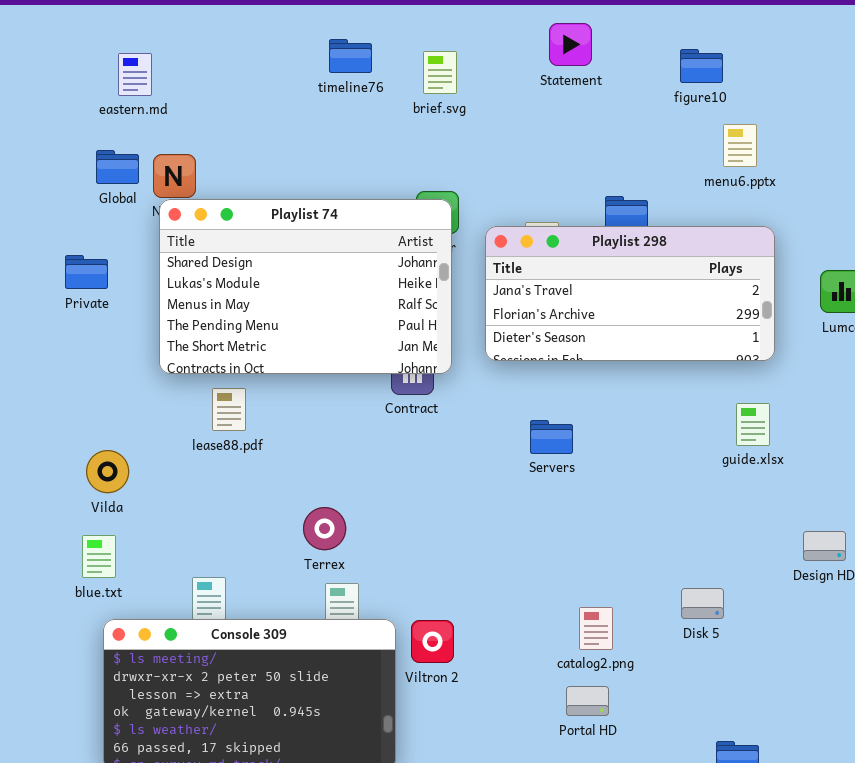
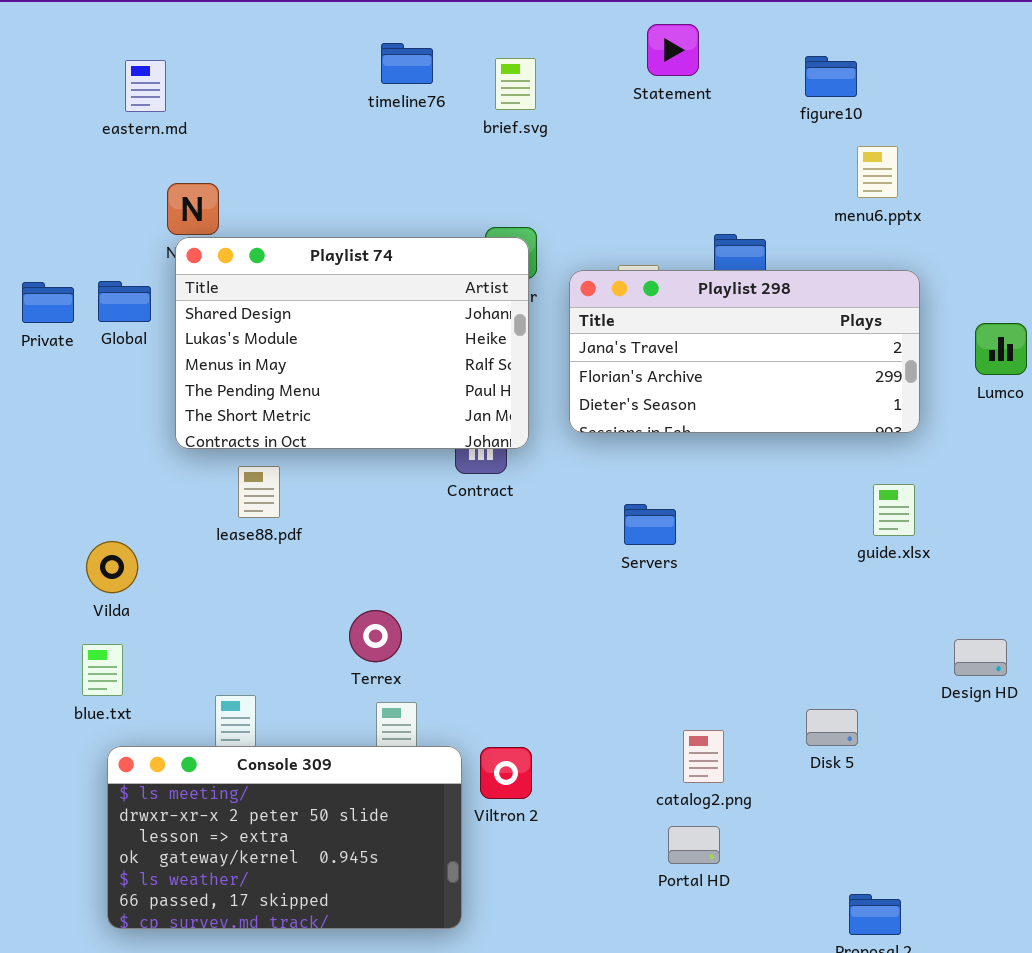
Global: [96,150,139,184] -> [98,281,151,322], moved
Private: [65,255,108,289] -> [22,282,74,323], moved

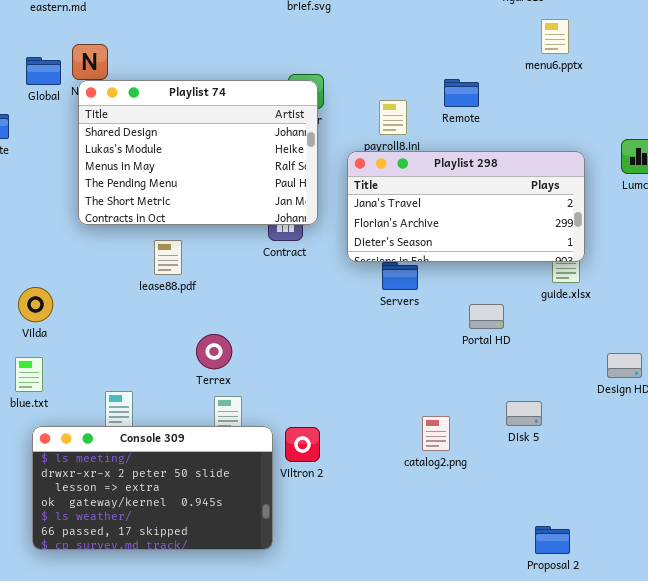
Playlist 298: [569,270,920,433] -> [347,151,585,262], moved
Global: [98,281,151,322] -> [26,57,61,85], moved
lease88.pdf: [238,466,280,518] -> [154,240,182,275], moved
Portal HD: [668,826,720,864] -> [469,304,504,329], moved

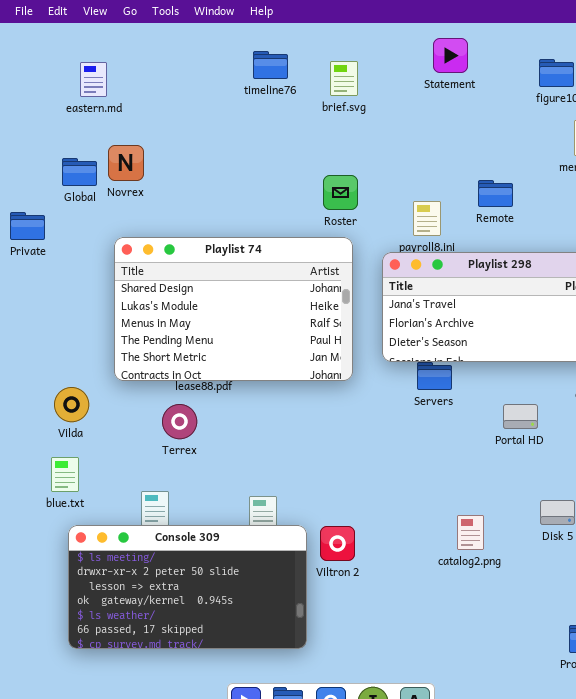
Playlist 74: [78,80,318,225] -> [114,237,353,381], moved
Terrex: [196,334,232,369] -> [162,404,197,439], moved

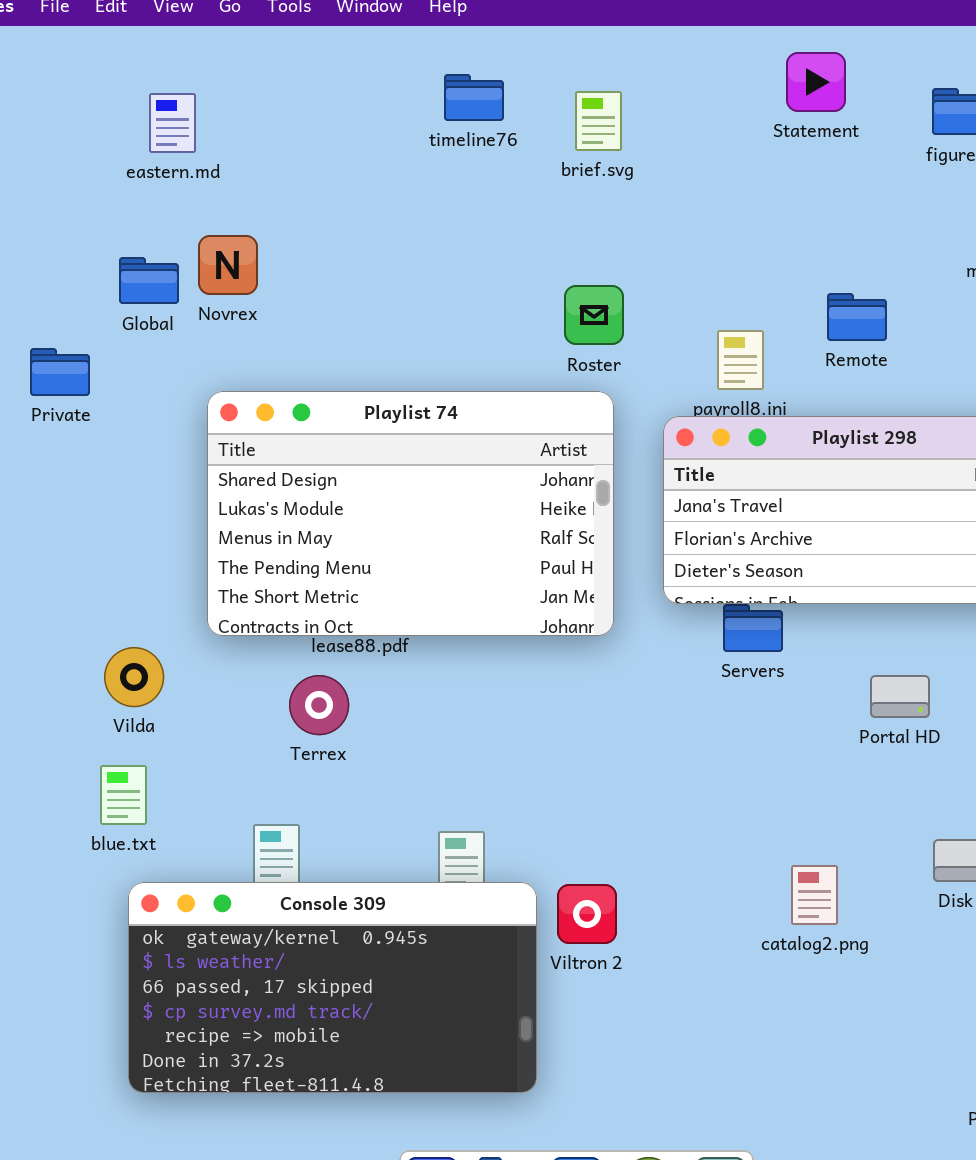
Statement: [433,38,468,73] -> [786,52,846,112], moved
Console 309: [68,525,307,649] -> [128,882,537,1093], scrolled down 3 rows

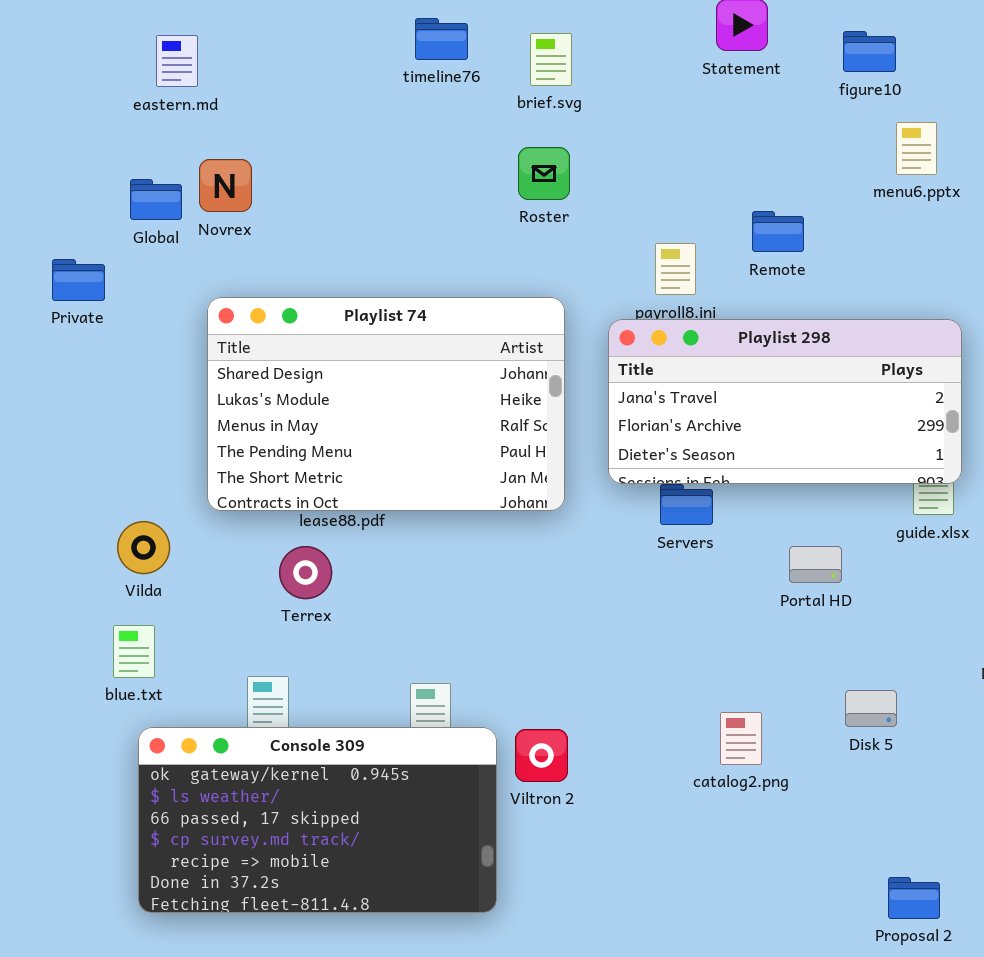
Roster: [564,285,624,345] -> [518,147,570,200], moved

